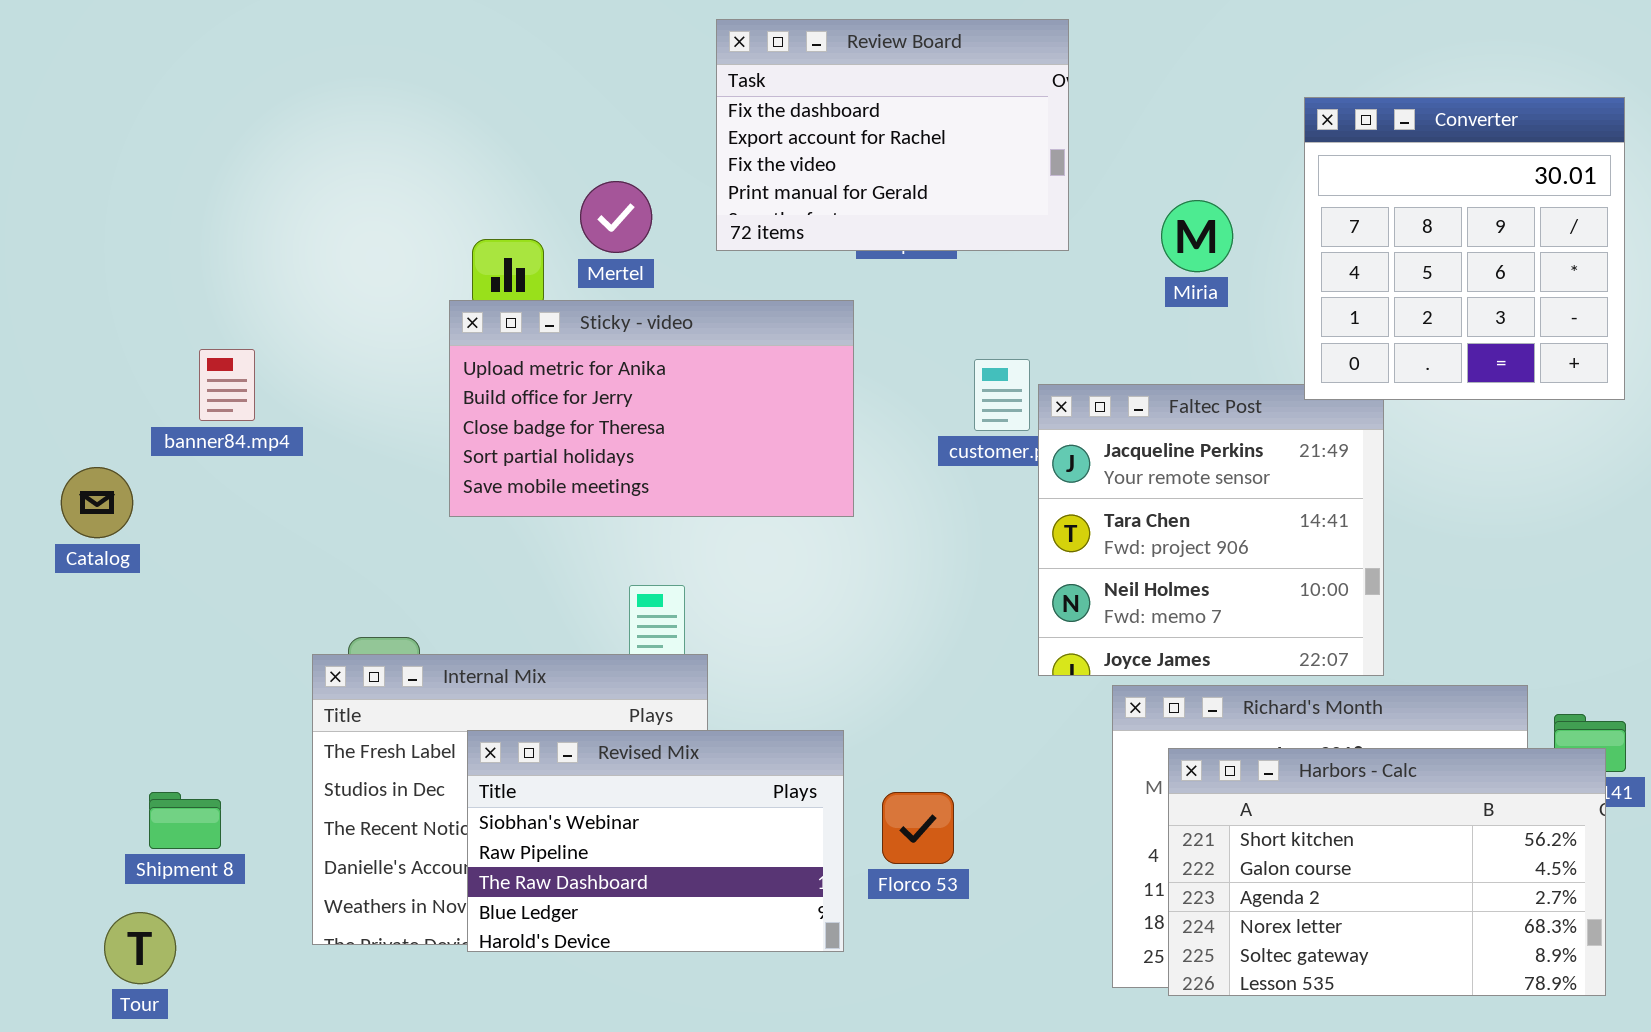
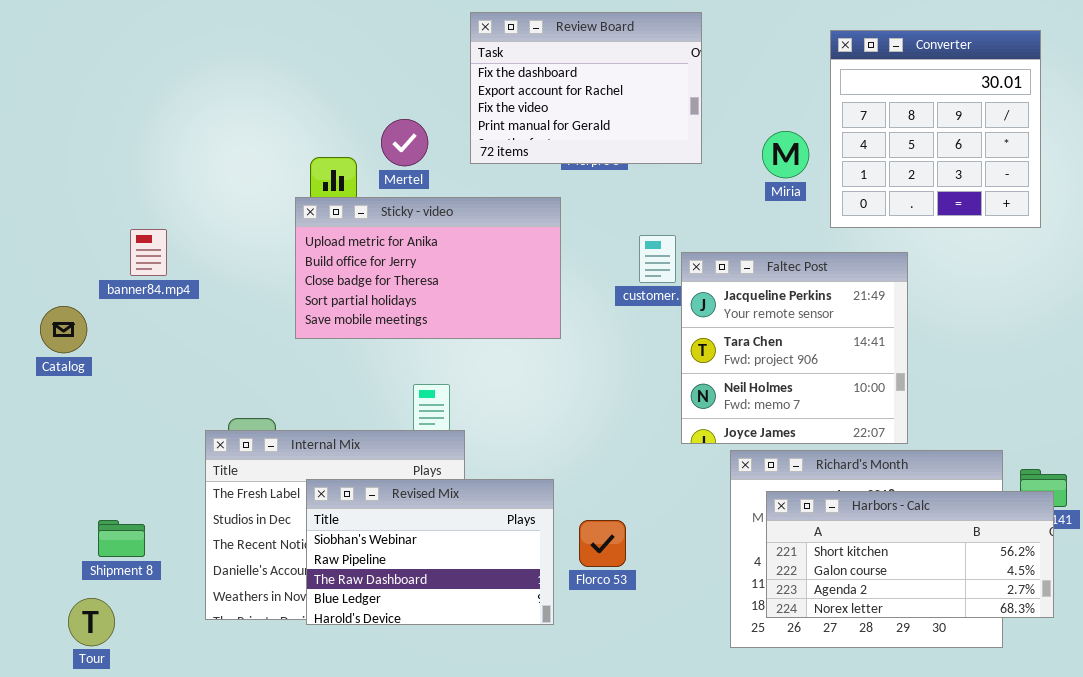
Converter: [1304,97,1625,400] -> [830,30,1041,228], moved
Harbors - Calc: [1168,748,1606,996] -> [766,491,1054,618], resized

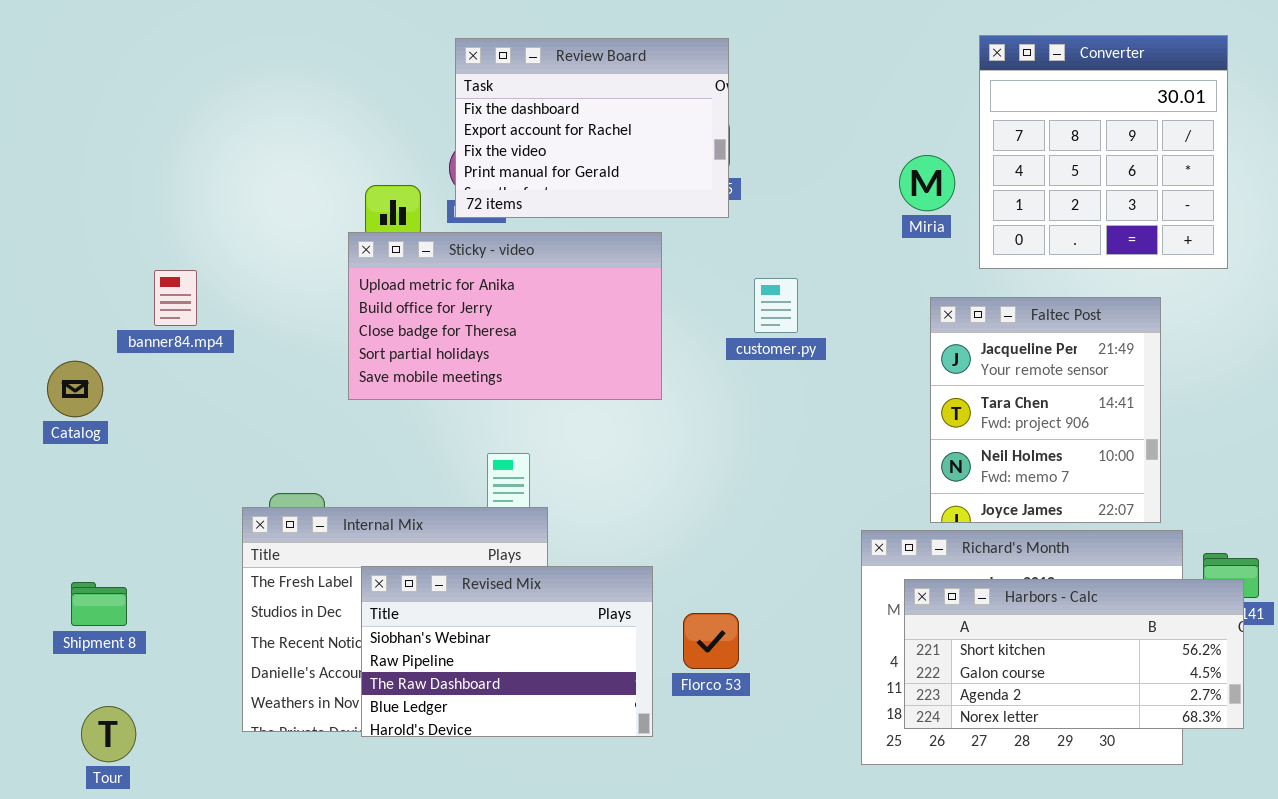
Review Board: [470,12,702,164] -> [455,38,729,218], moved
Faltec Post: [681,252,908,444] -> [930,297,1161,523], moved, resized
Shipment 8: [98,520,145,557] -> [71,582,127,626], moved

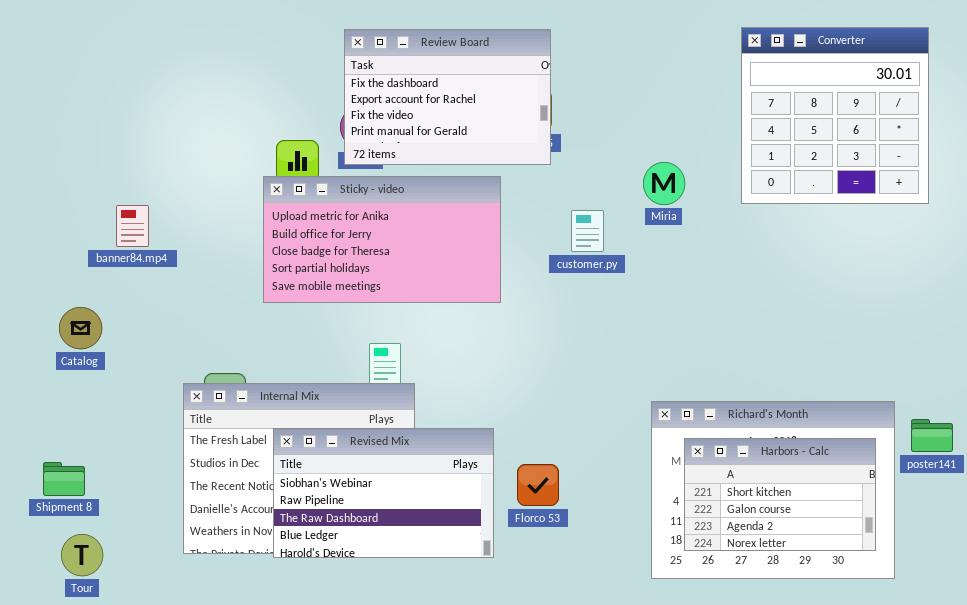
Miria: [899,155,955,211] -> [643,162,685,205], moved
Faltec Post: [930,297,1161,523] -> none, closed
Catalog: [47,361,103,417] -> [59,307,102,349], moved
Harbors - Calc: [904,579,1244,729] -> [684,438,876,551], resized
Shipment 8: [71,582,127,626] -> [43,462,85,496], moved

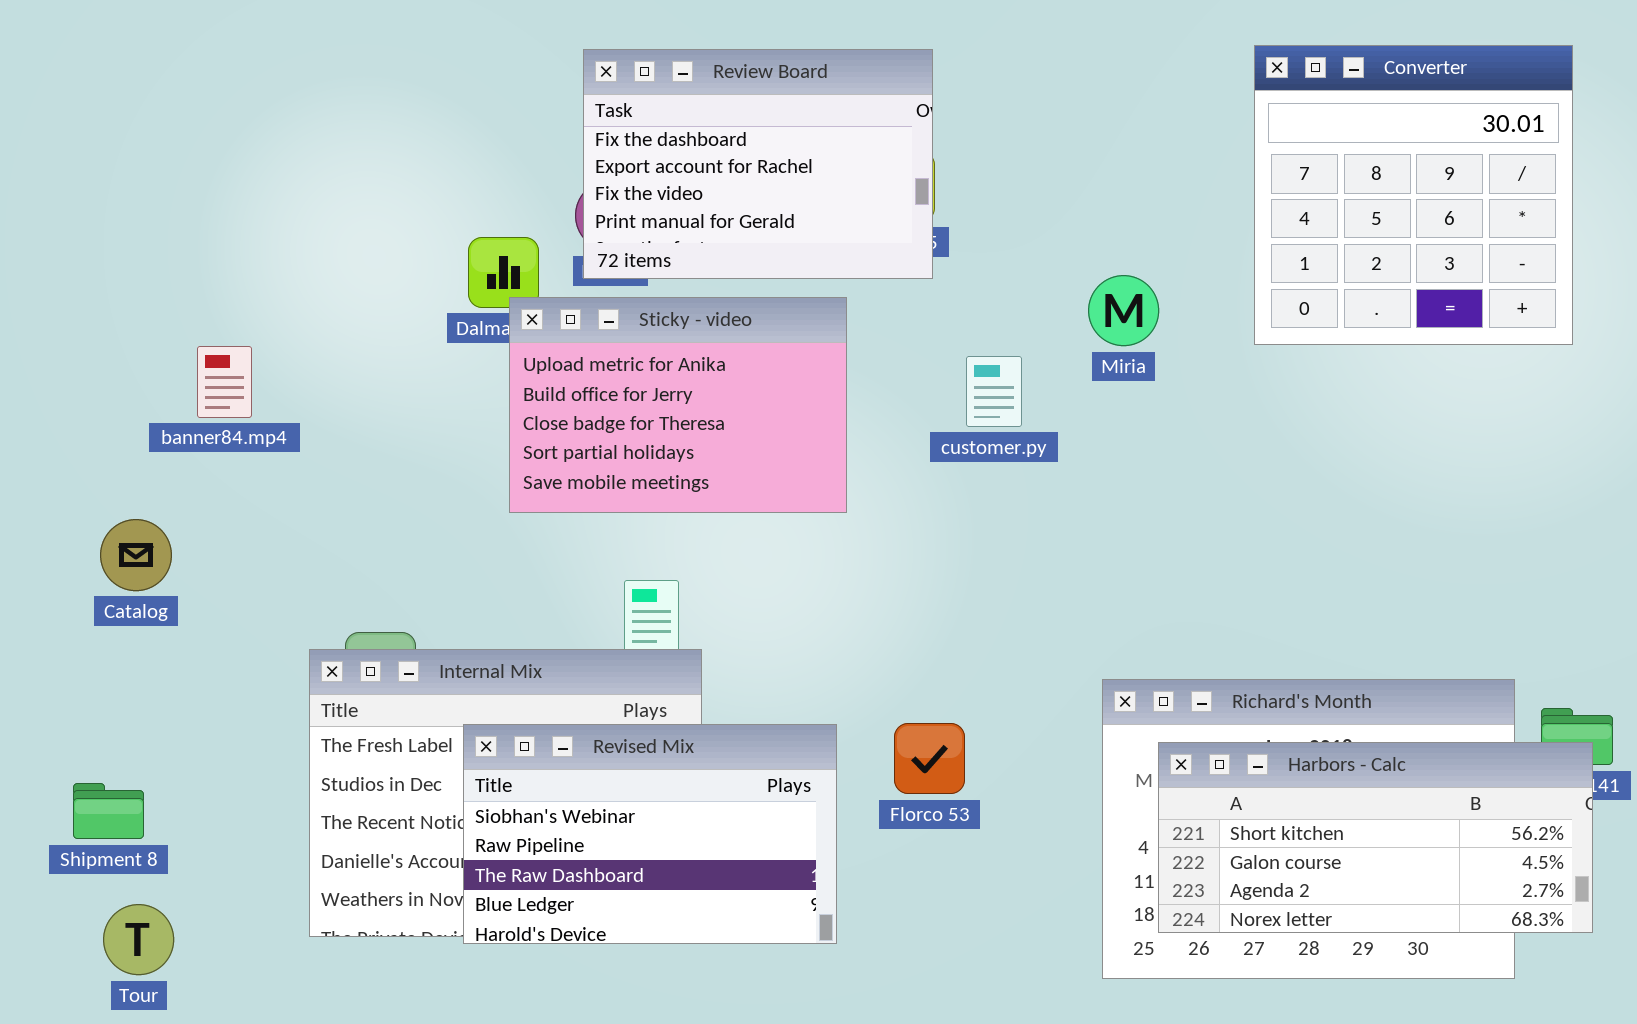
Sticky - video: [263,176,501,303] -> [509,297,847,513], resized
Harbors - Calc: [684,438,876,551] -> [1158,742,1593,933], resized
Florco 53: [517,464,559,506] -> [894,723,965,794], moved

